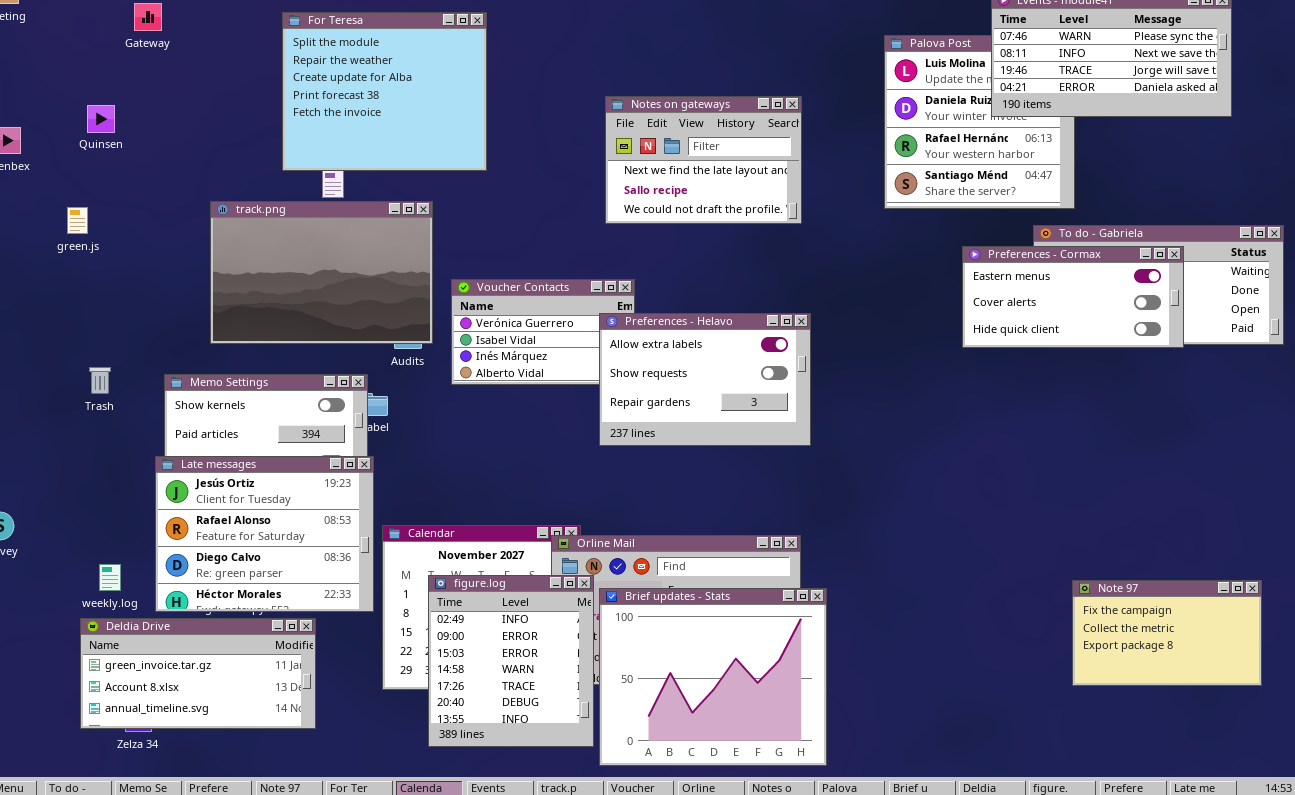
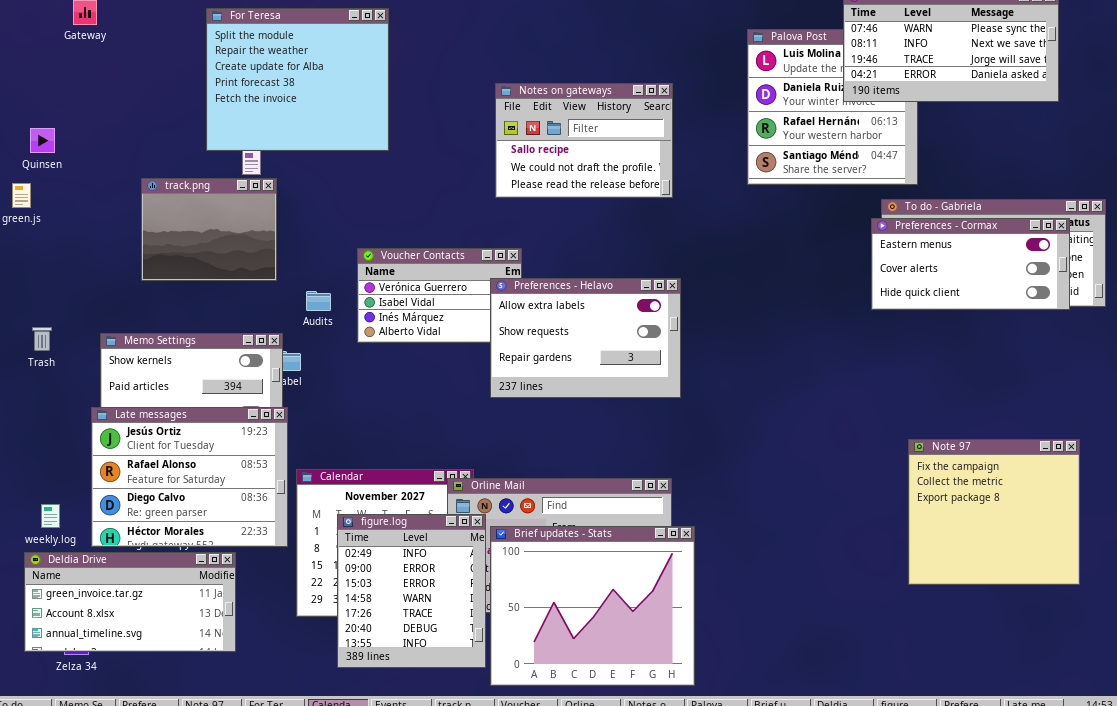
Notes on gateways: [605,96,802,224] -> [495,83,673,198], scrolled down 1 row
Quinsen: [87,105,115,133] -> [30,128,55,153], moved
track.png: [210,201,433,344] -> [141,178,277,281], resized
Preferences - Cormax: [962,246,1184,348] -> [871,218,1070,310], moved
Note 97: [1072,580,1262,686] -> [908,439,1080,585], moved, resized

